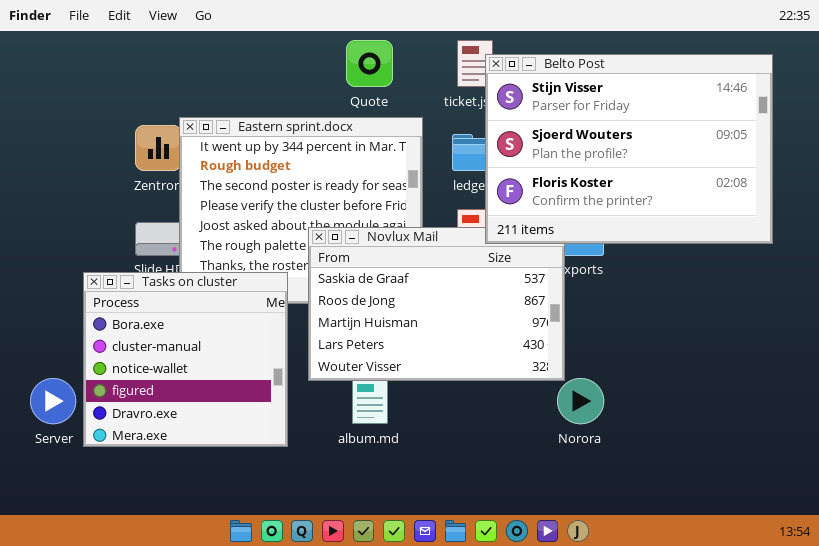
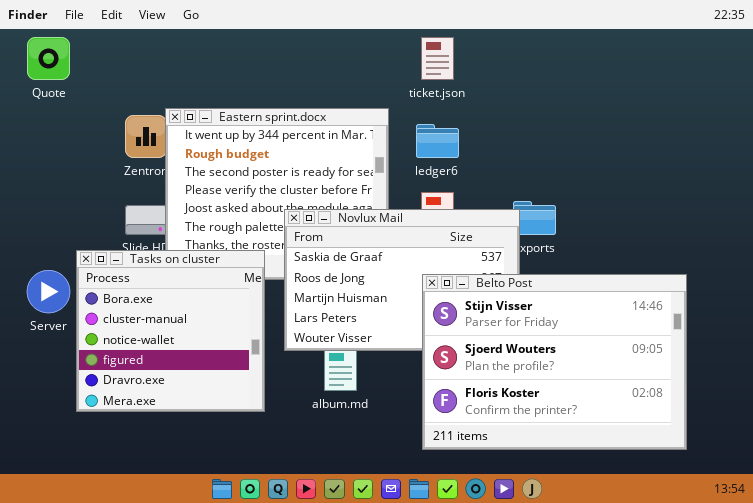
Quote: [346,40,393,87] -> [27,37,70,80], moved
Belto Post: [485,54,773,244] -> [422,274,687,450], moved
Server: [30,378,76,424] -> [27,270,70,313], moved

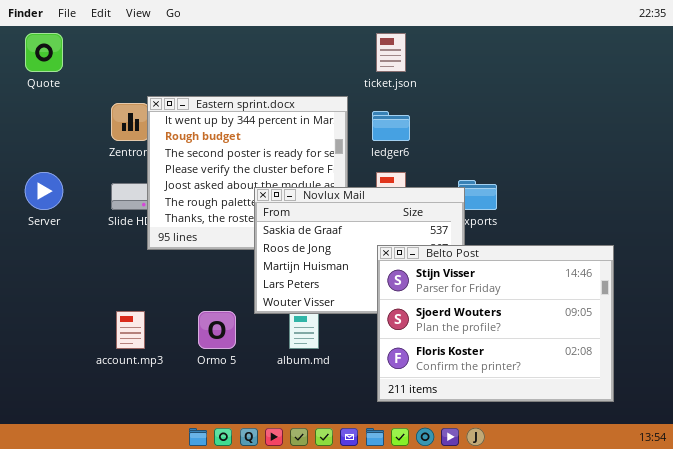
Tasks on cluster: [76,250,265,412] -> none, closed
Server: [27,270,70,313] -> [25,172,63,210], moved

